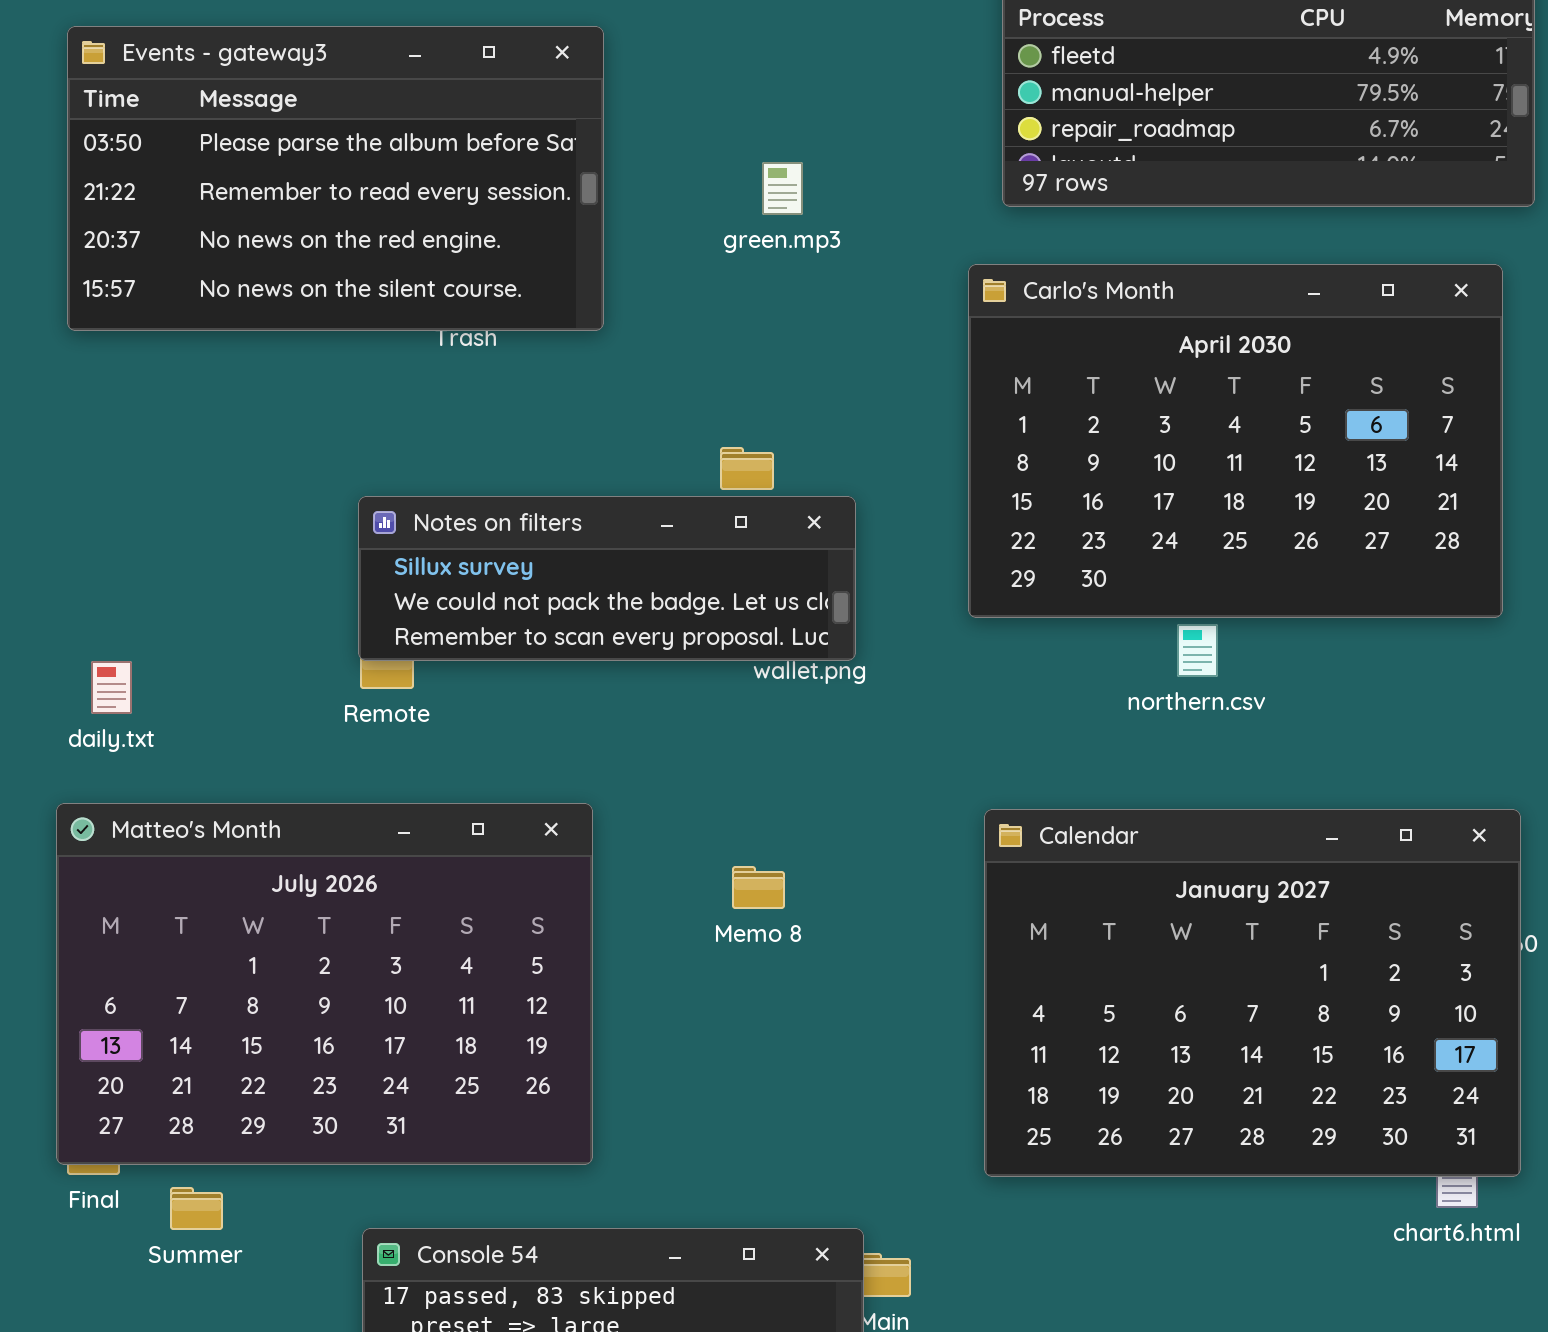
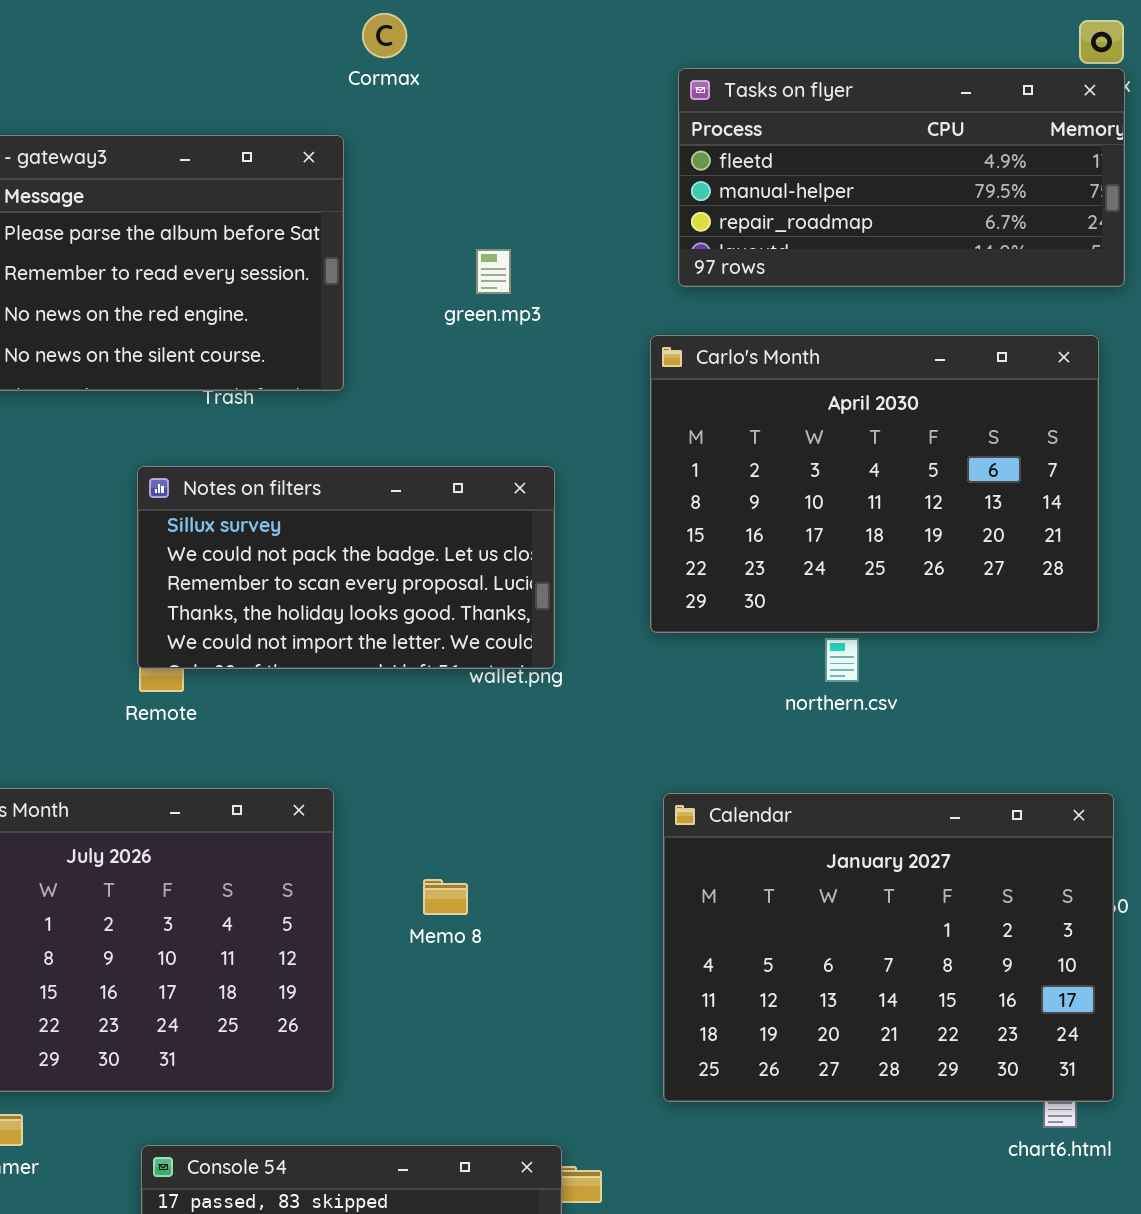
Notes on filters: [358,496,856,661] -> [137,466,555,669], resized
Memo 8: [732,866,785,909] -> [423,879,468,915], moved

